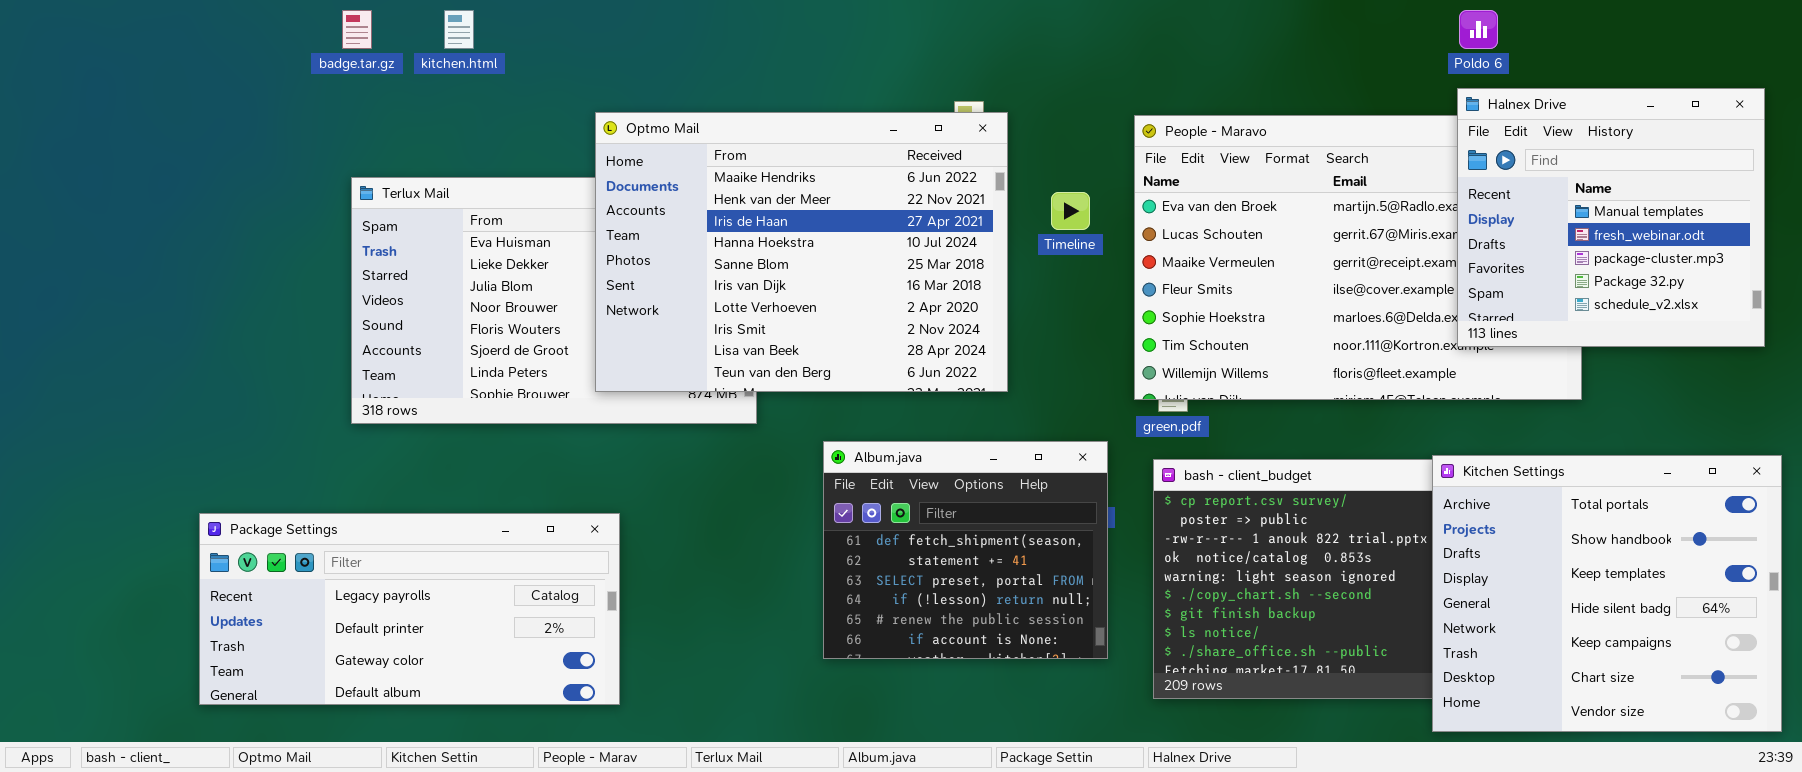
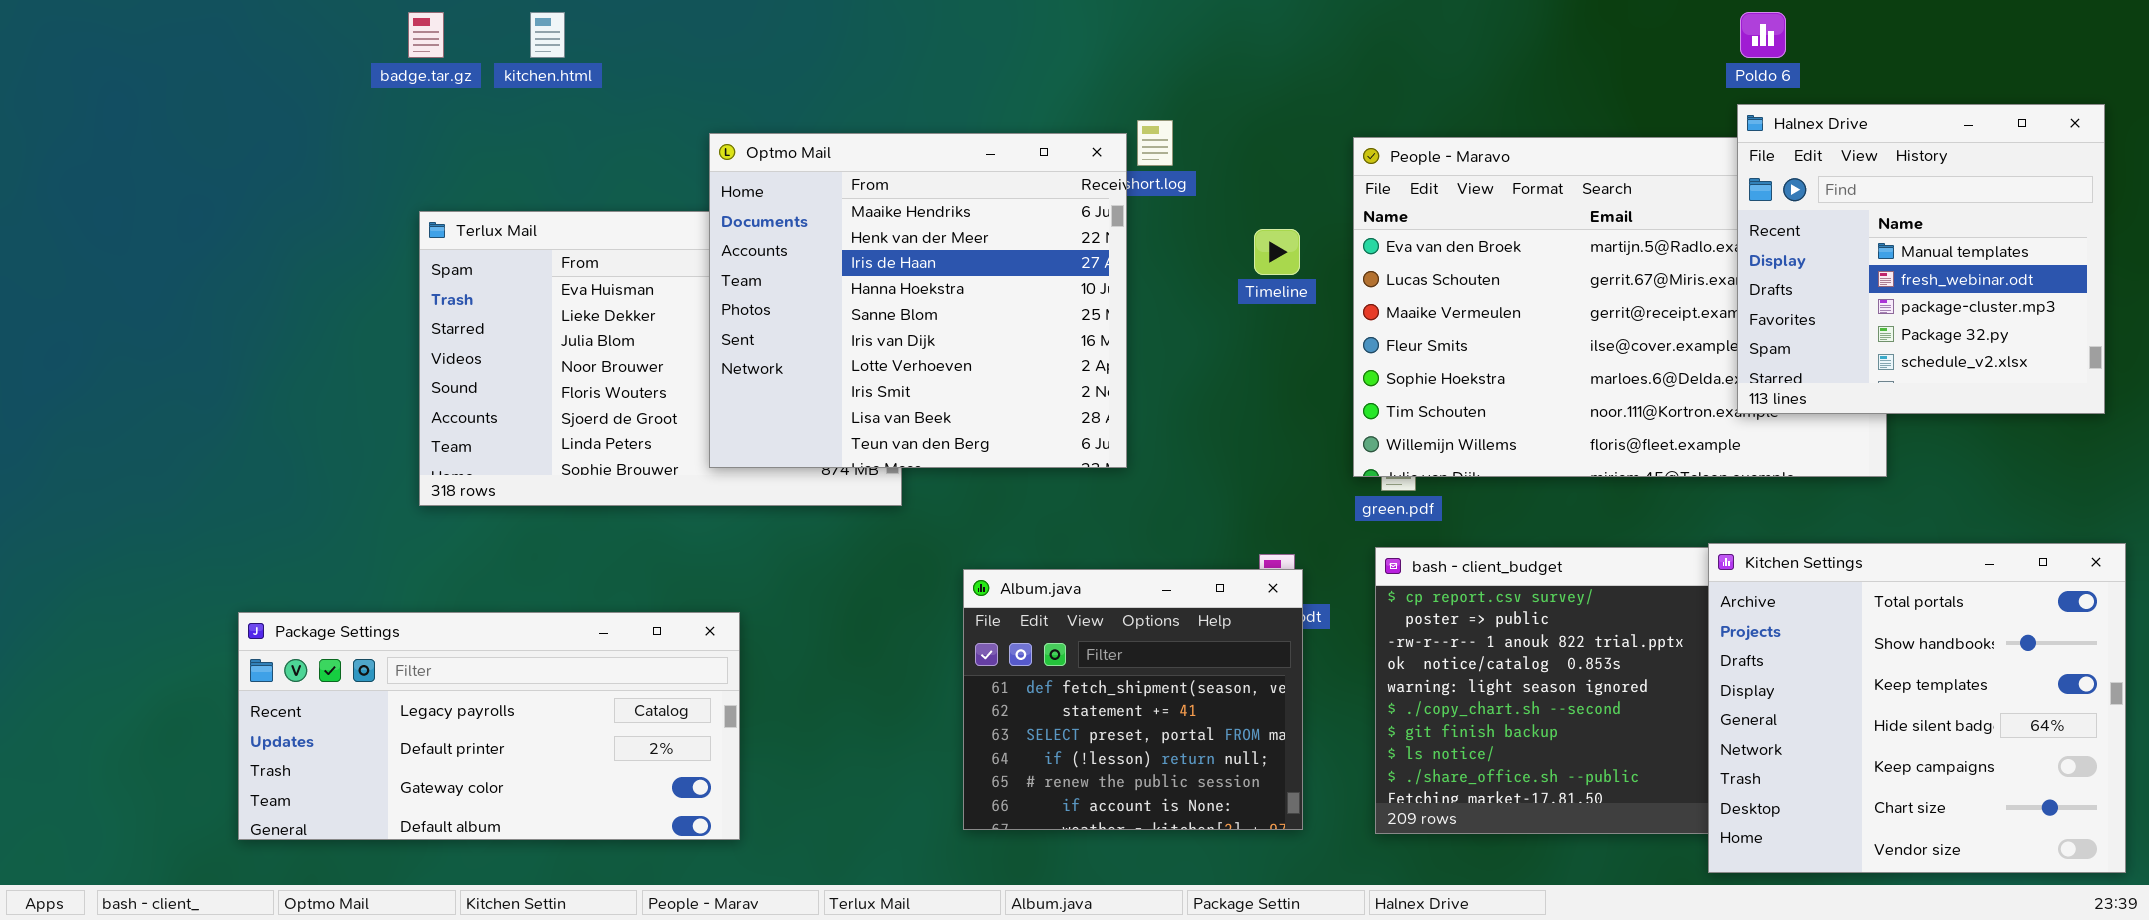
Optmo Mail: [595,112,1008,392] -> [709,133,1127,468], resized
Album.java: [823,441,1108,659] -> [963,569,1303,830], moved

